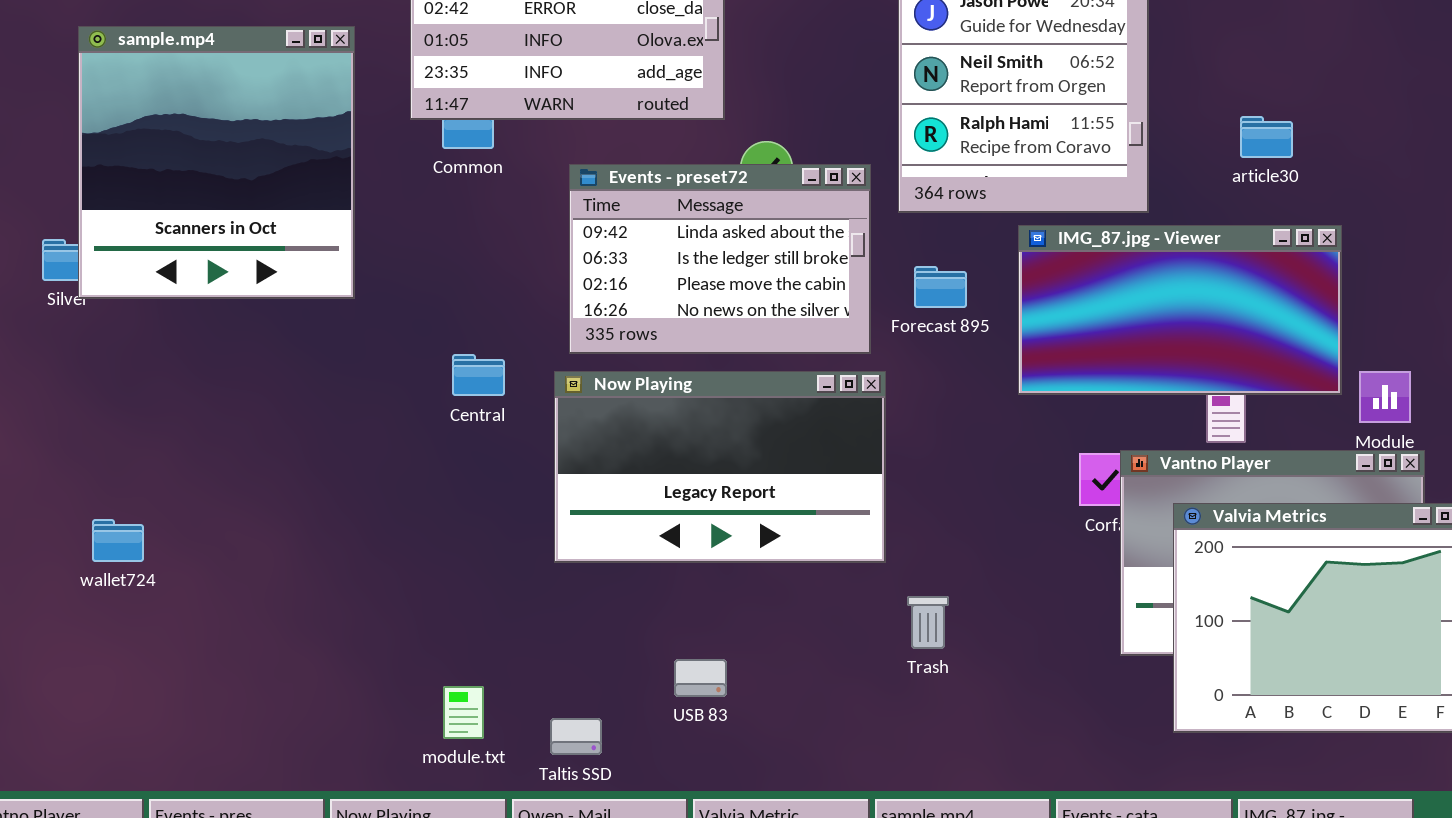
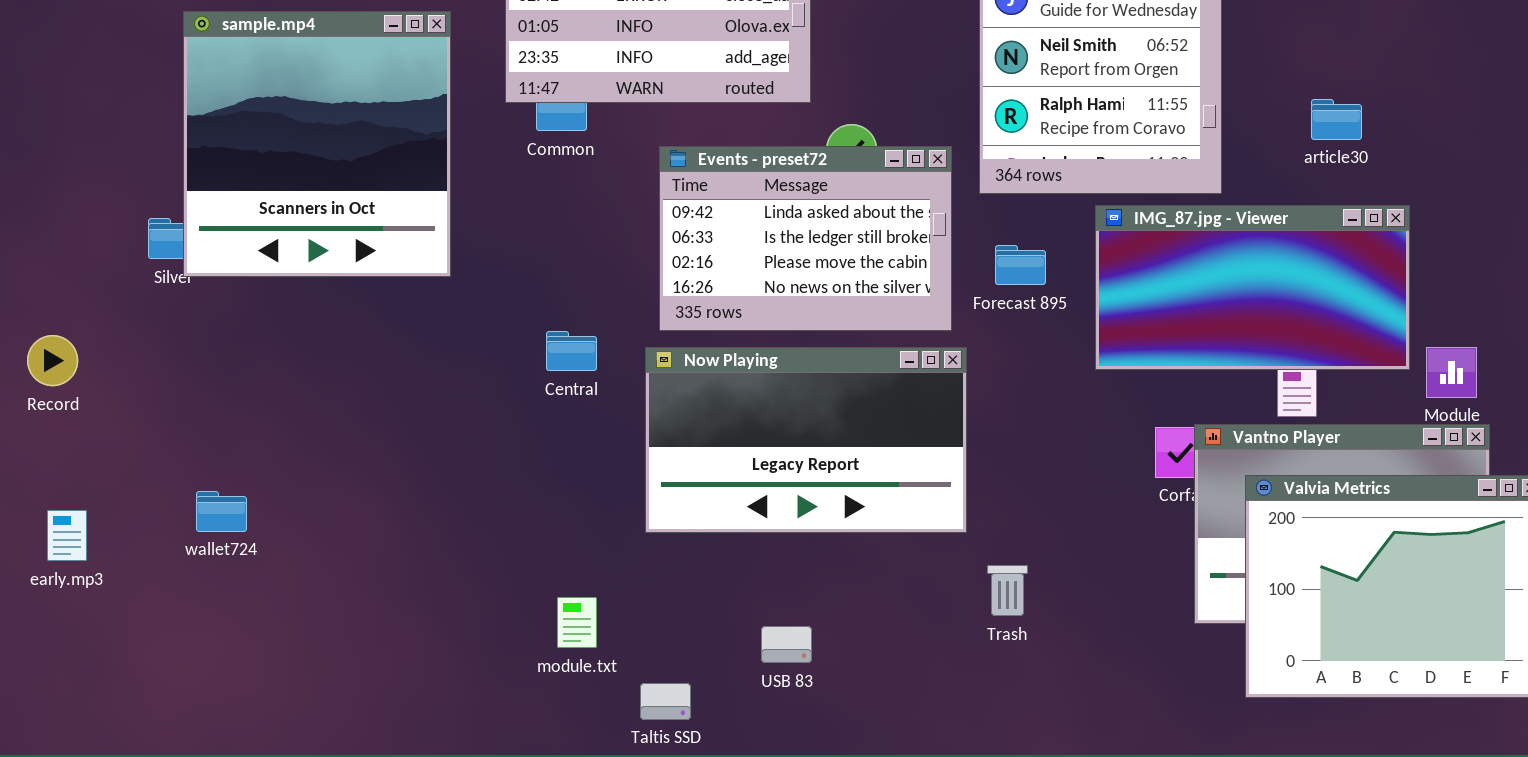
module.txt: [443,686,484,739] -> [557,597,597,648], moved

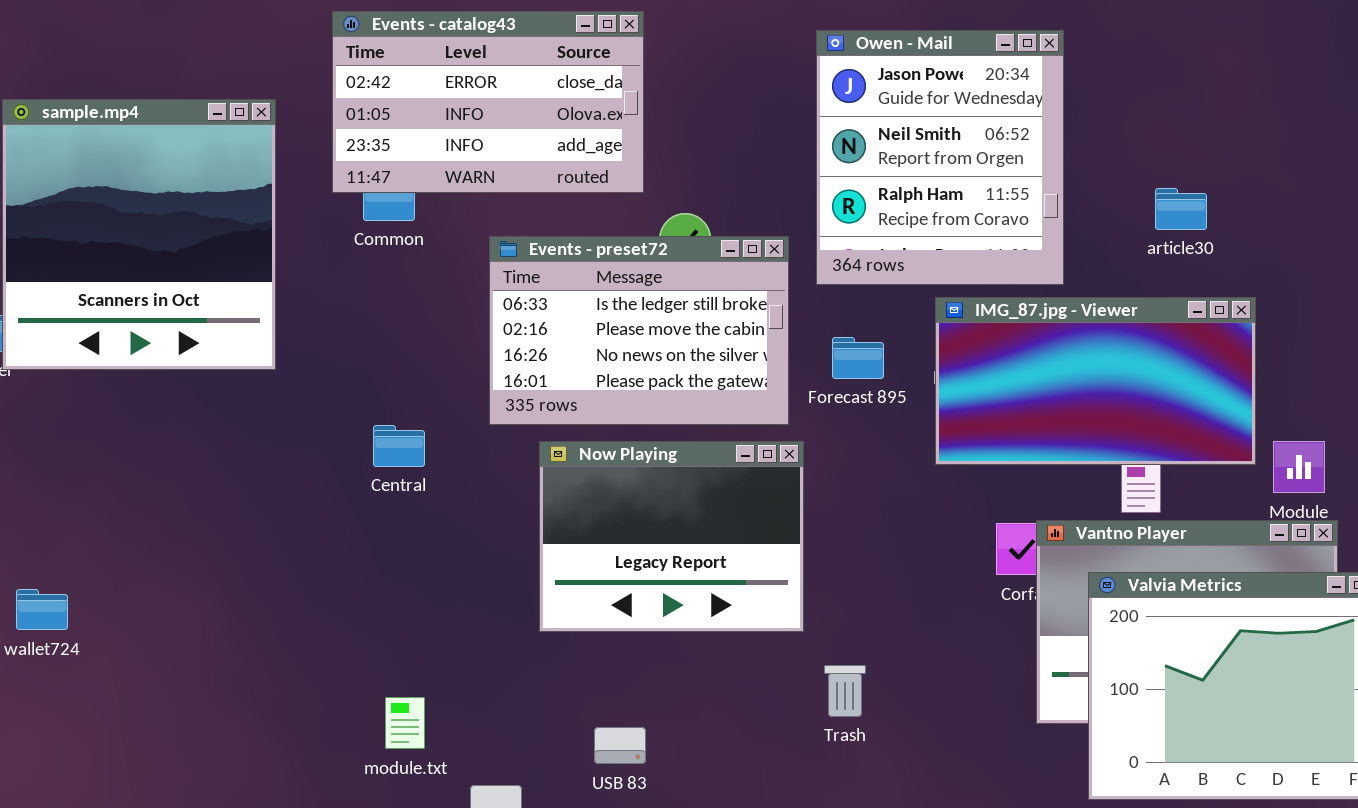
Events - preset72: [659,146,952,331] -> [489,236,789,425], scrolled down 1 row
Now Playing: [645,347,967,533] -> [539,441,804,632], resized

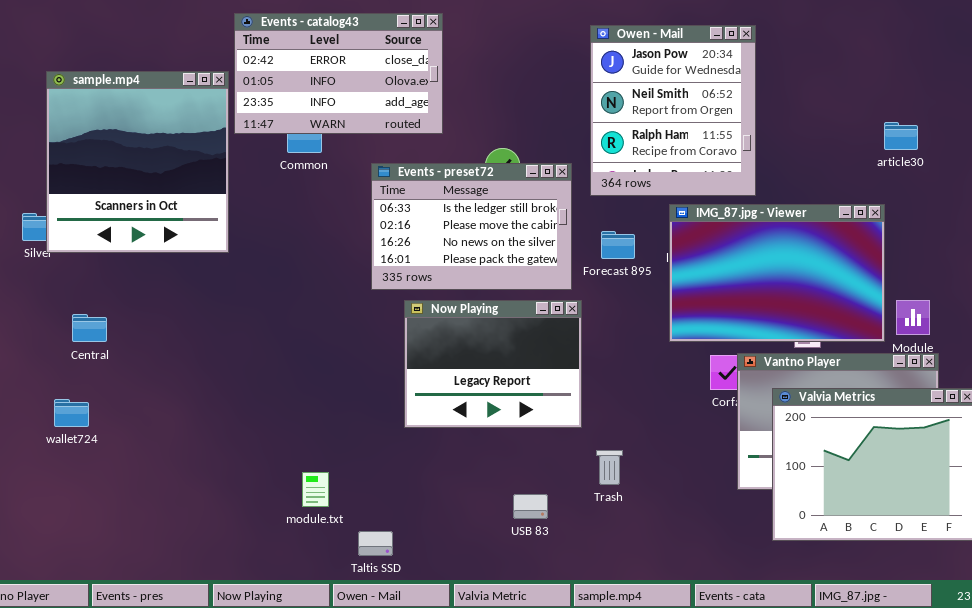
Events - catalog43: [332,11,644,193] -> [234,13,443,134], moved
article30: [1155,188,1207,230] -> [884,122,918,150], moved
IMG_87.jpg - Viewer: [935,297,1256,465] -> [669,204,885,342], resized
Central: [373,425,425,467] -> [72,314,107,342], moved
USB 83: [594,727,646,764] -> [513,494,548,519], moved

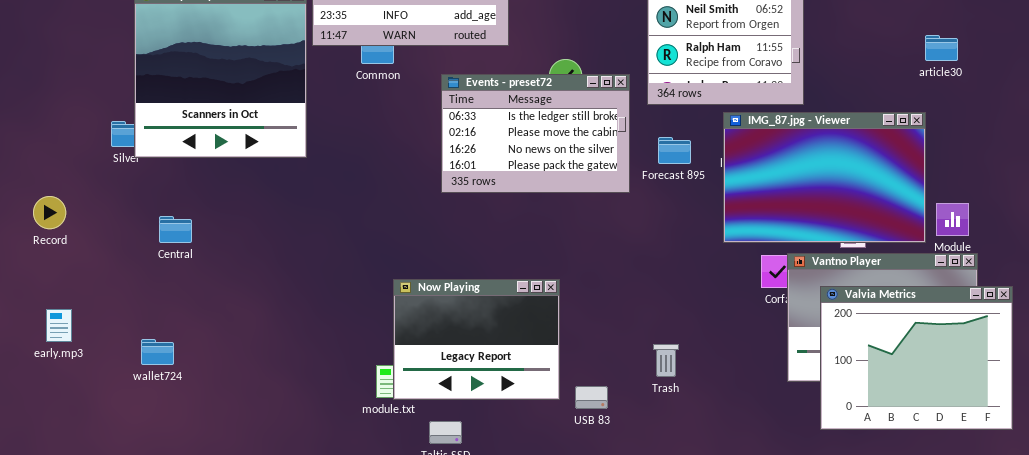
Now Playing: [404,300,582,428] -> [393,279,560,400], moved
wallet724: [54,399,89,427] -> [141,339,174,365], moved

